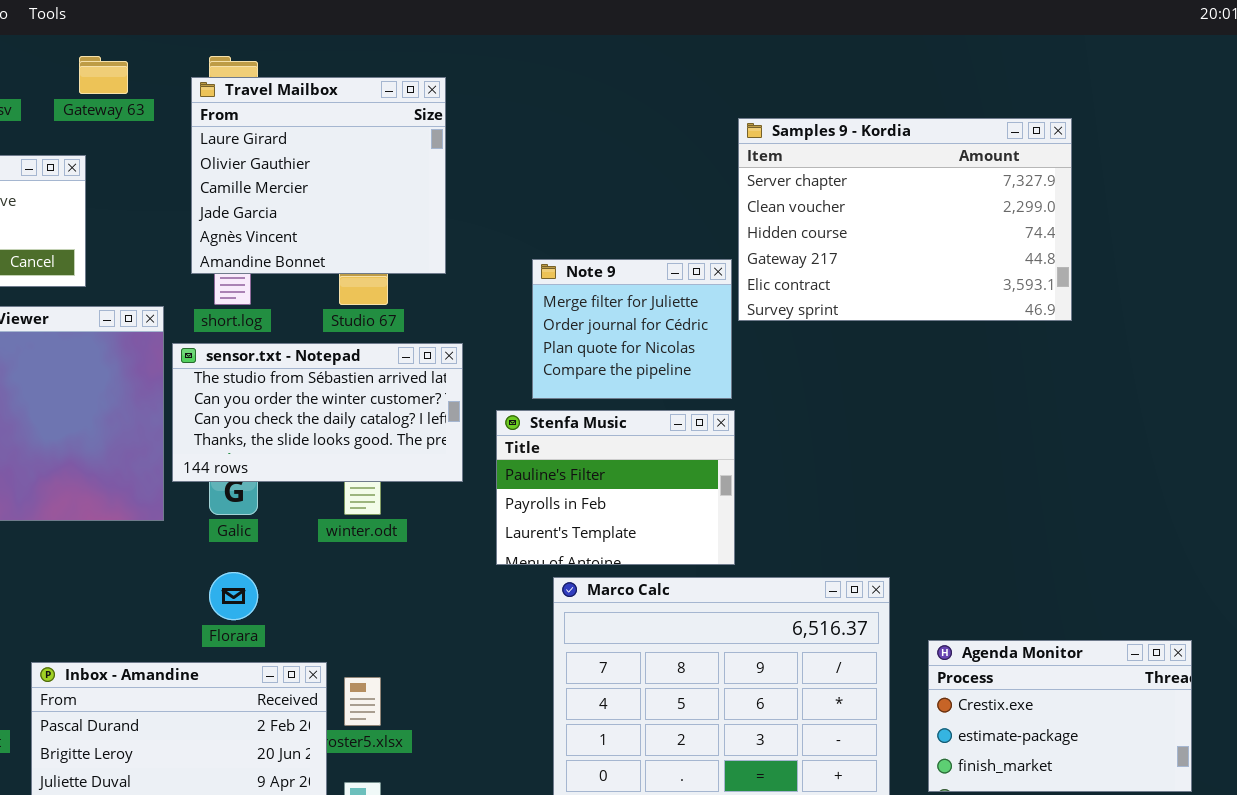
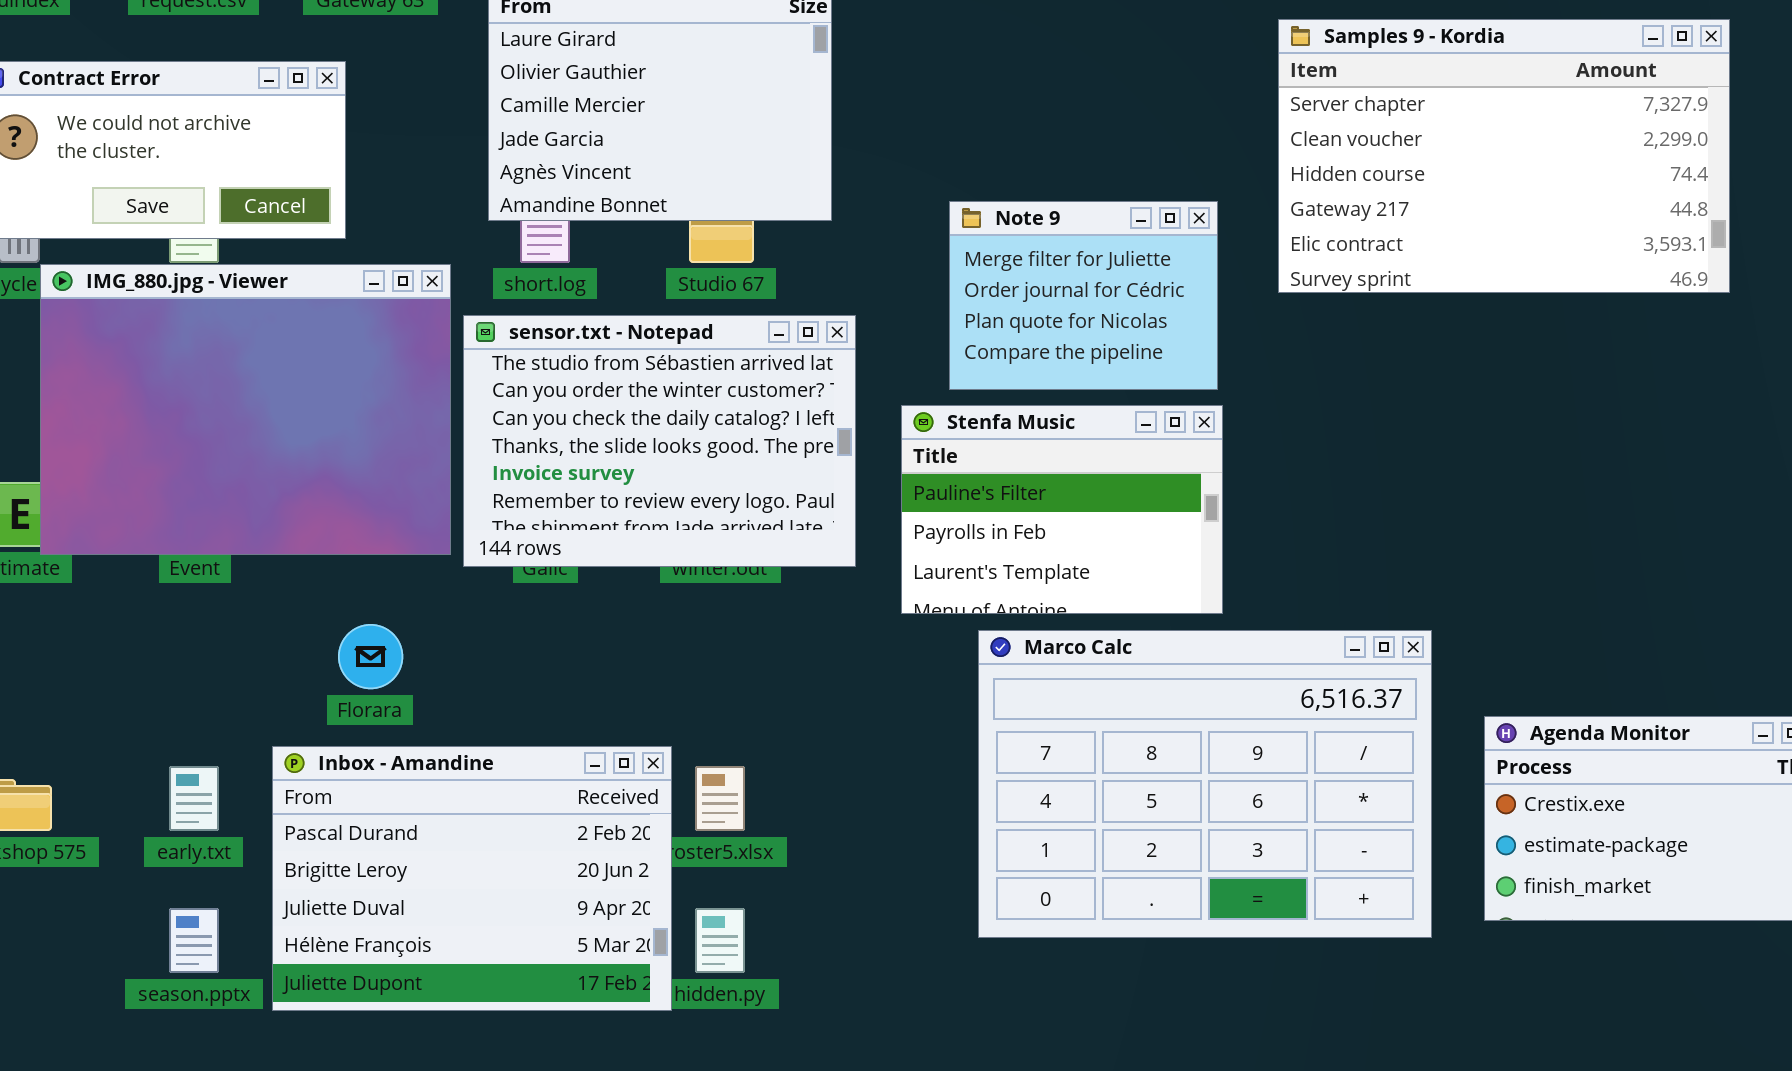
Samples 9 - Kordia: [738,118,1072,321] -> [1278,19,1730,293], moved
sensor.txt - Notepad: [172,343,463,482] -> [463,315,856,567], resized
Florara: [209,572,258,620] -> [338,624,403,689], moved

